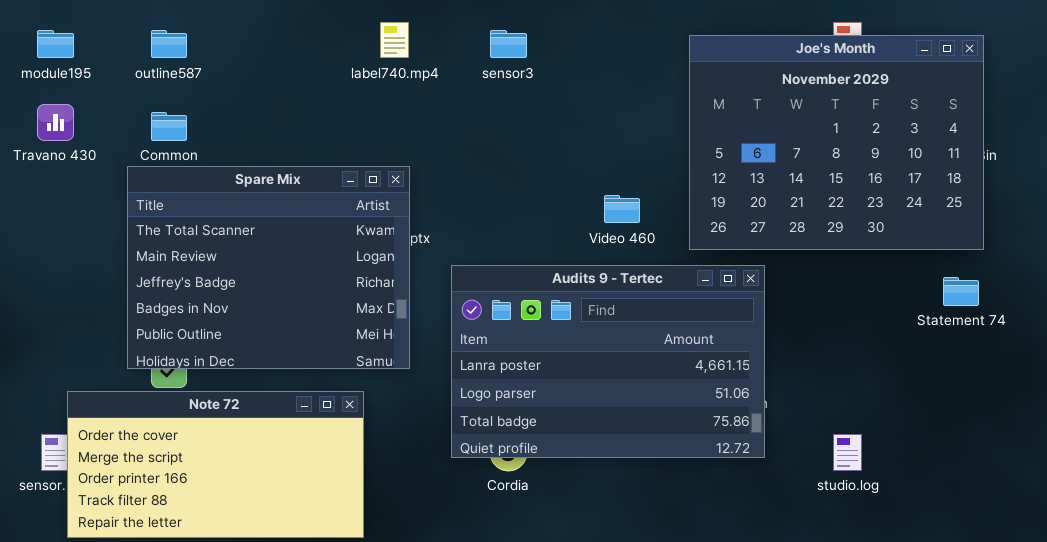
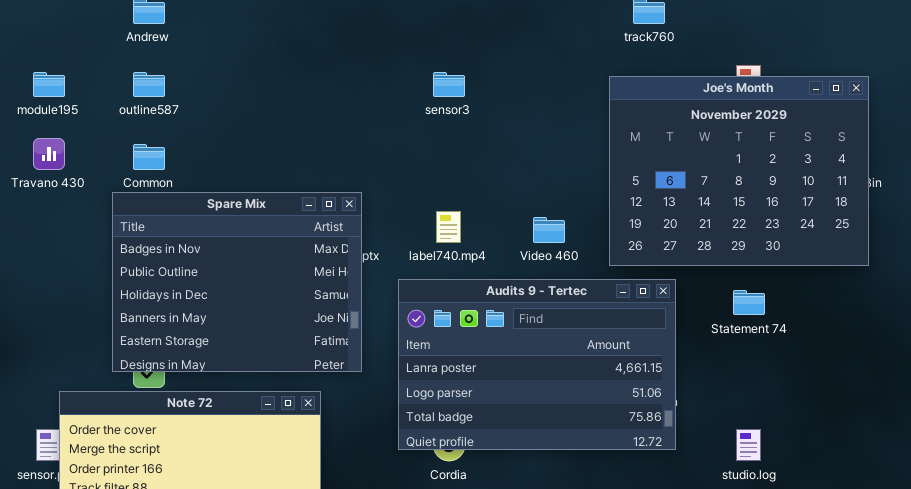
label740.mp4: [380,22,409,58] -> [436,211,461,243], moved
Spare Mix: [127,166,410,369] -> [112,192,362,372], scrolled down 3 rows
Statement 74: [943,277,979,306] -> [733,290,765,315], moved

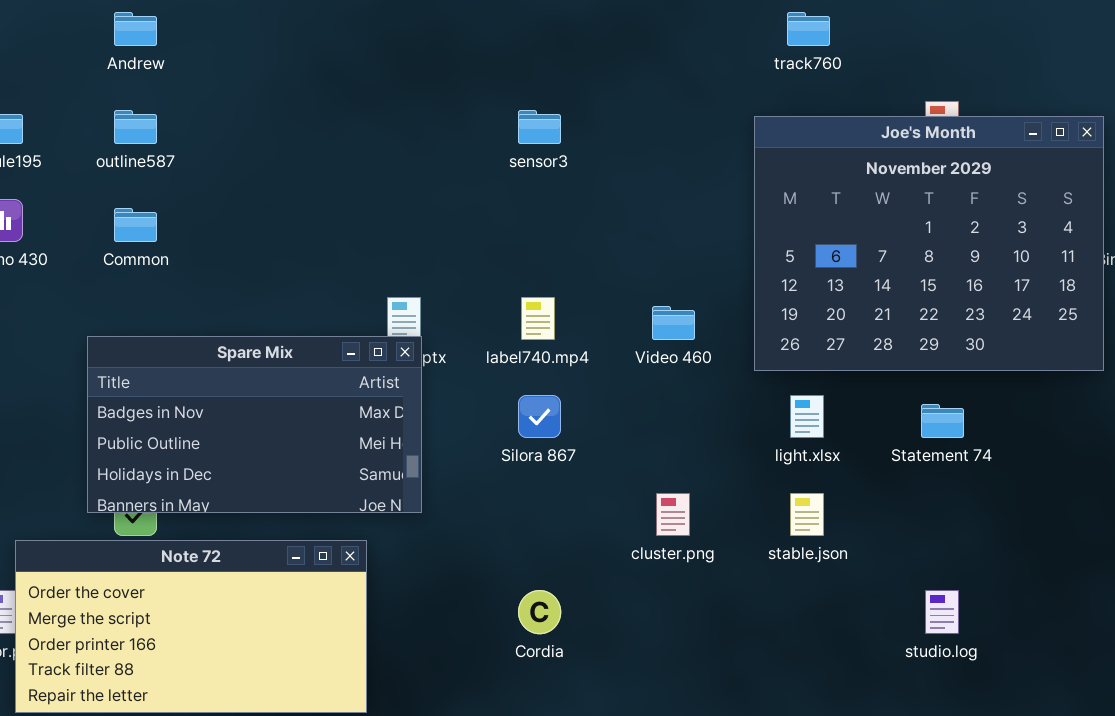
Spare Mix: [112,192,362,372] -> [87,336,422,513], resized
Audits 9 - Tertec: [398,279,676,450] -> none, closed

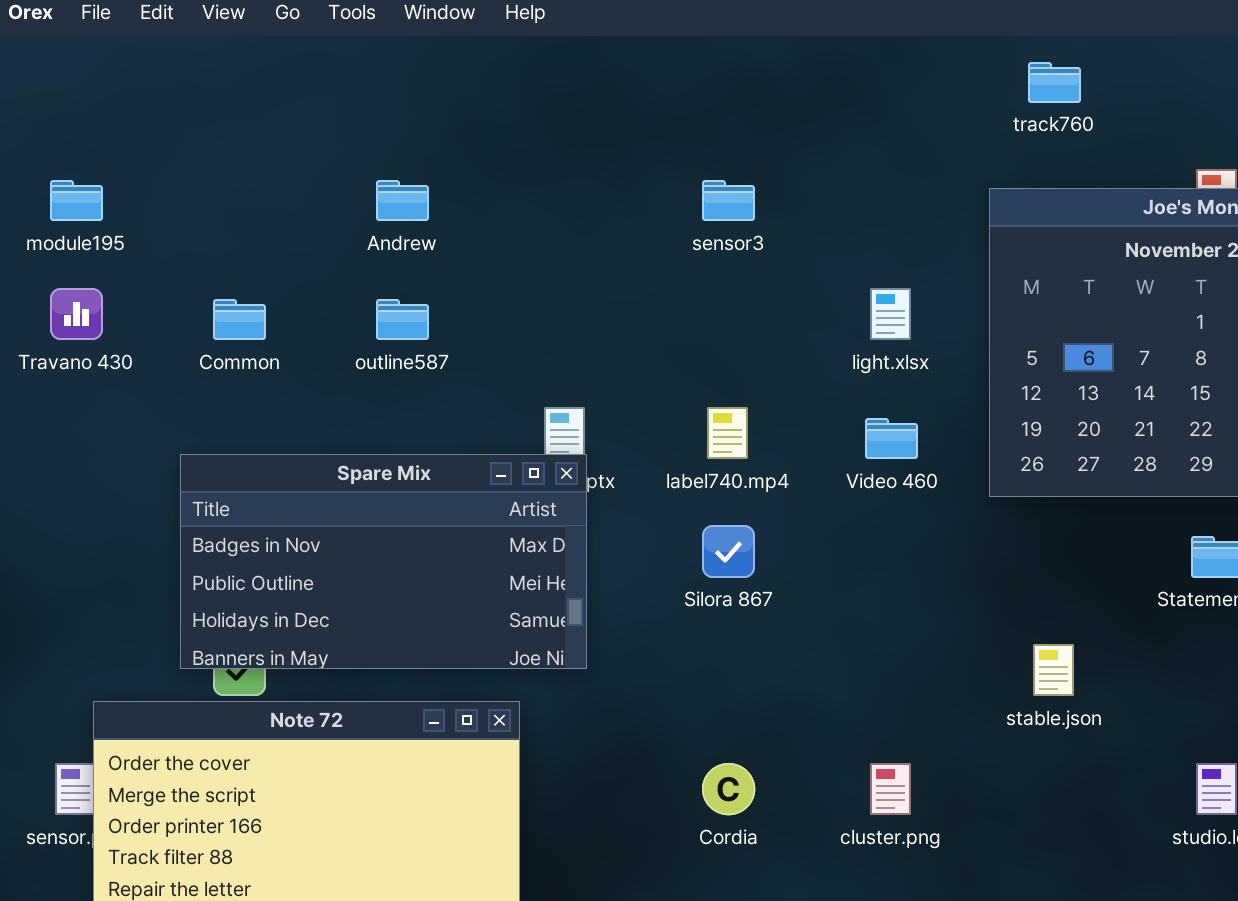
Andrew: [114,12,157,46] -> [376,180,429,221], moved
outline587: [114,110,157,144] -> [376,299,429,340], moved
light.xlsx: [790,395,824,438] -> [870,288,911,340], moved
cluster.png: [656,493,690,536] -> [870,763,911,815], moved

